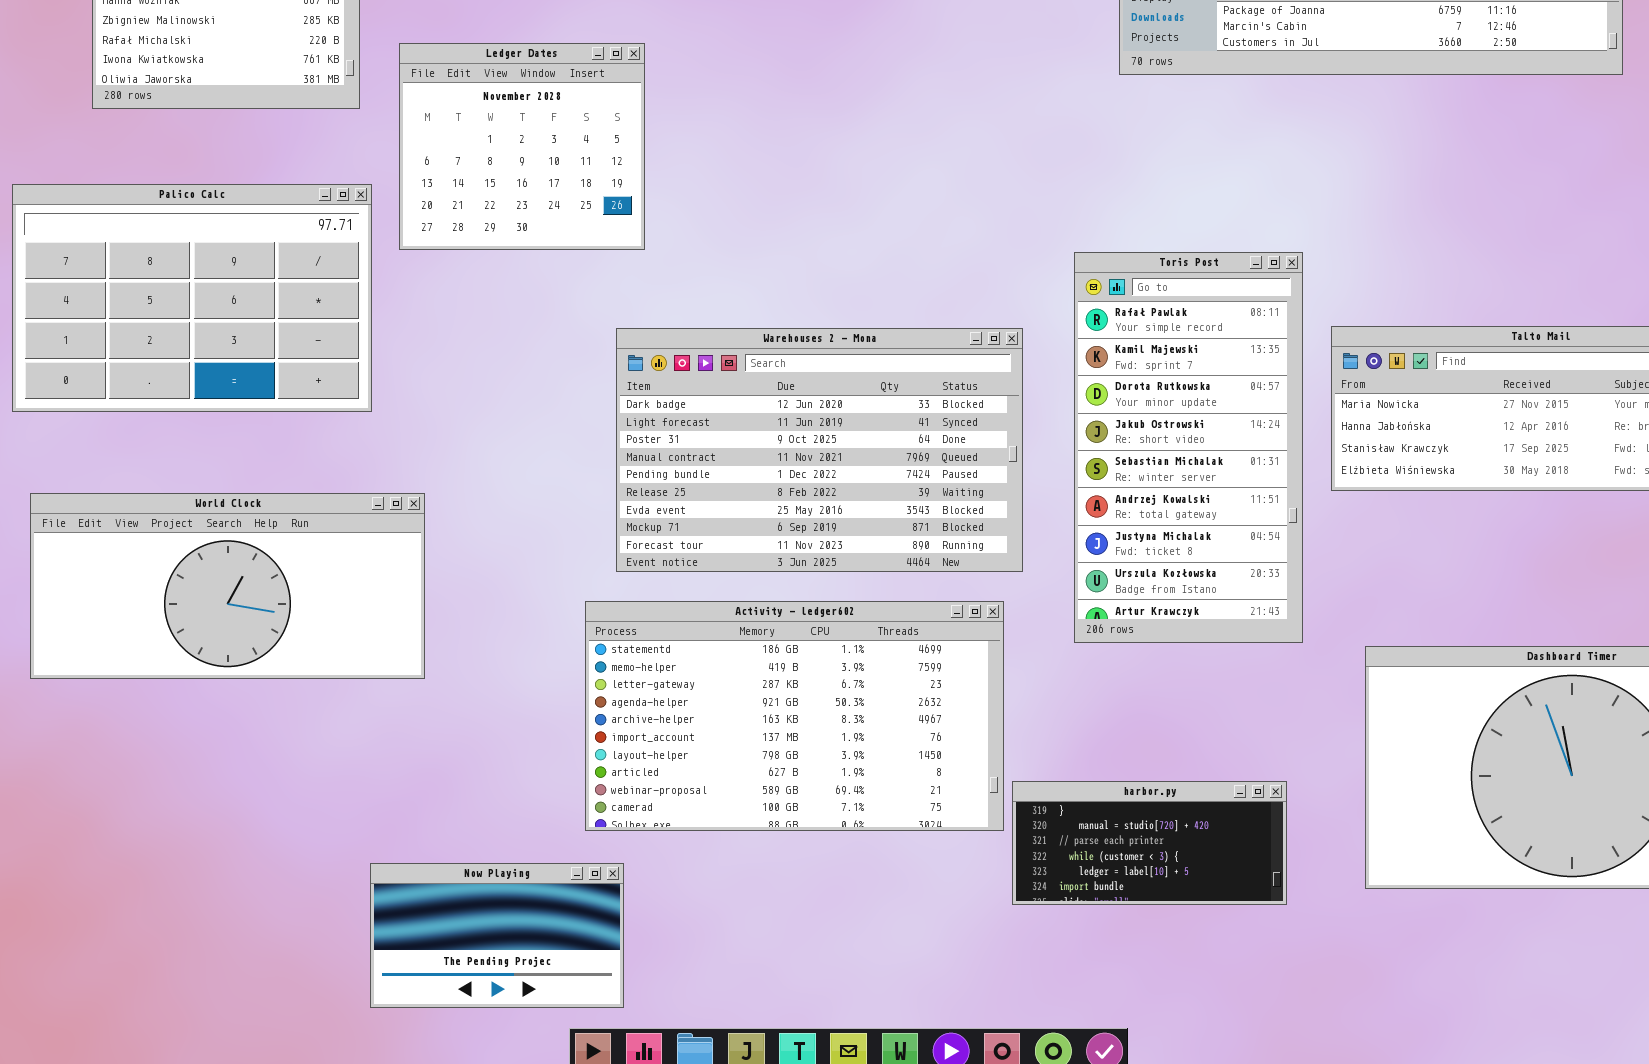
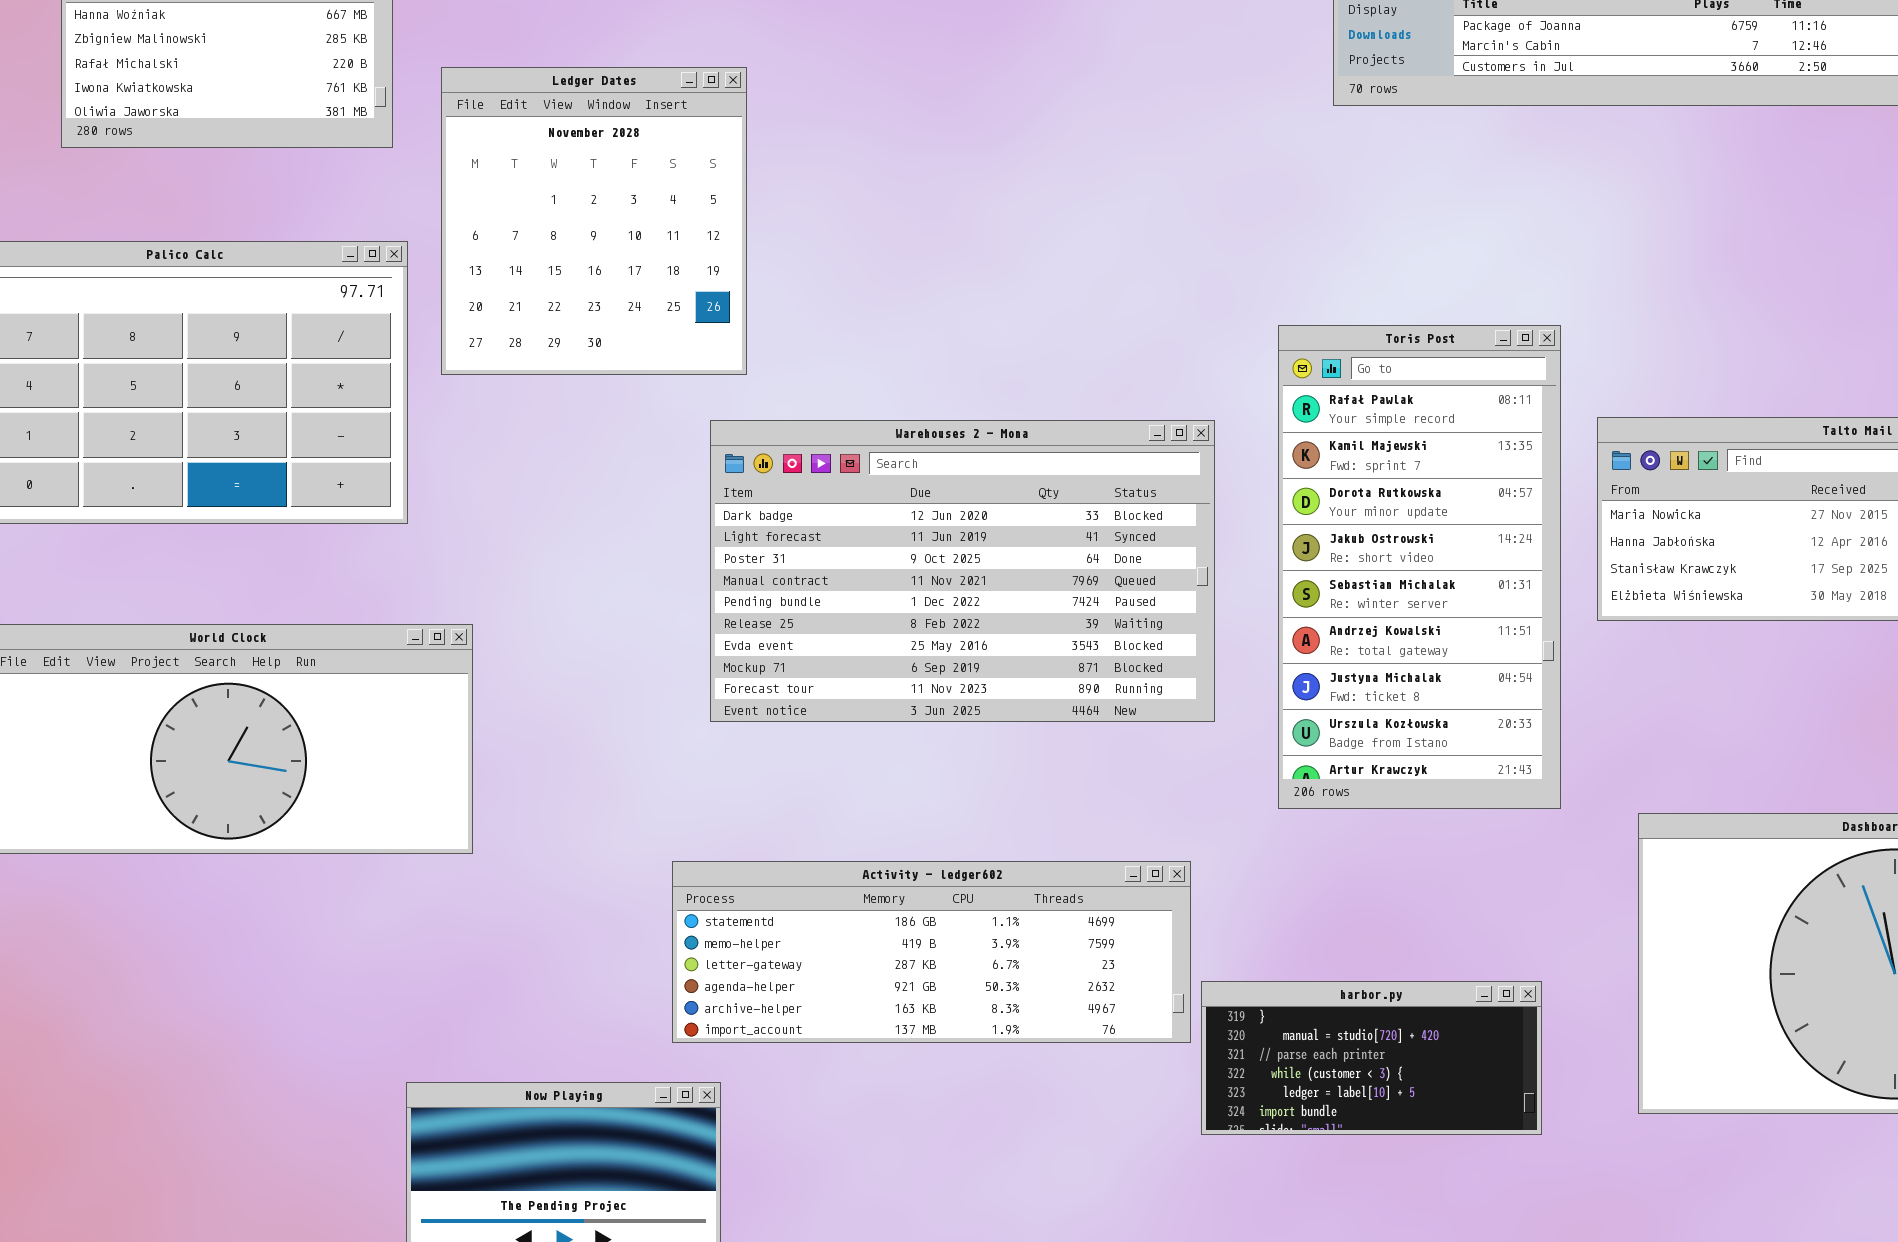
Ledger Dates: [399,43,645,250] -> [441,67,747,375], resized
Activity - ledger602: [585,601,1004,831] -> [672,861,1191,1043], resized

